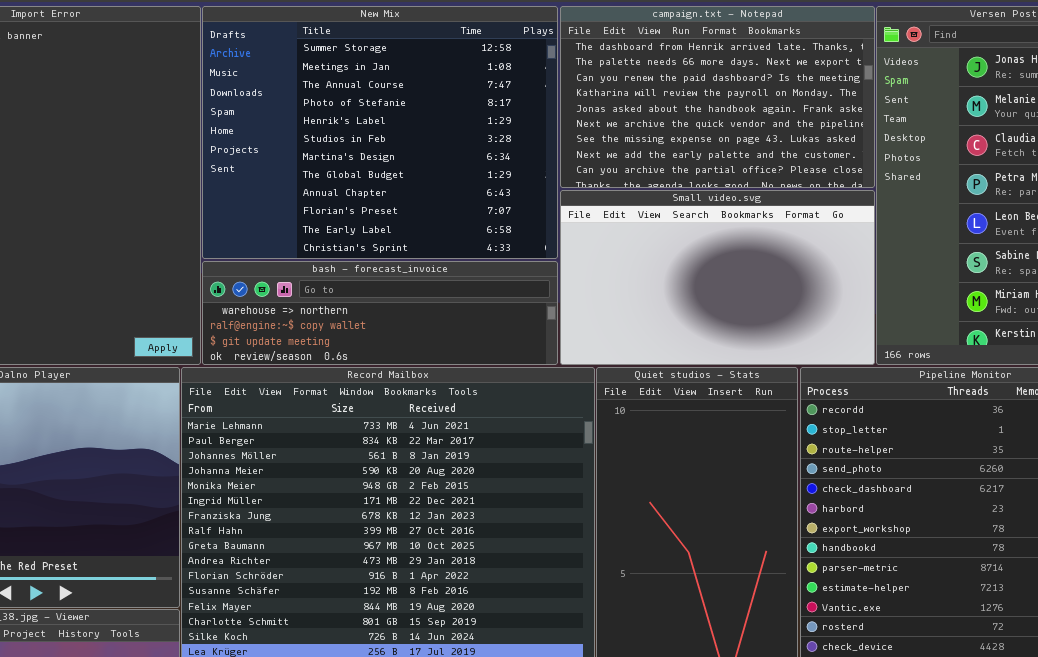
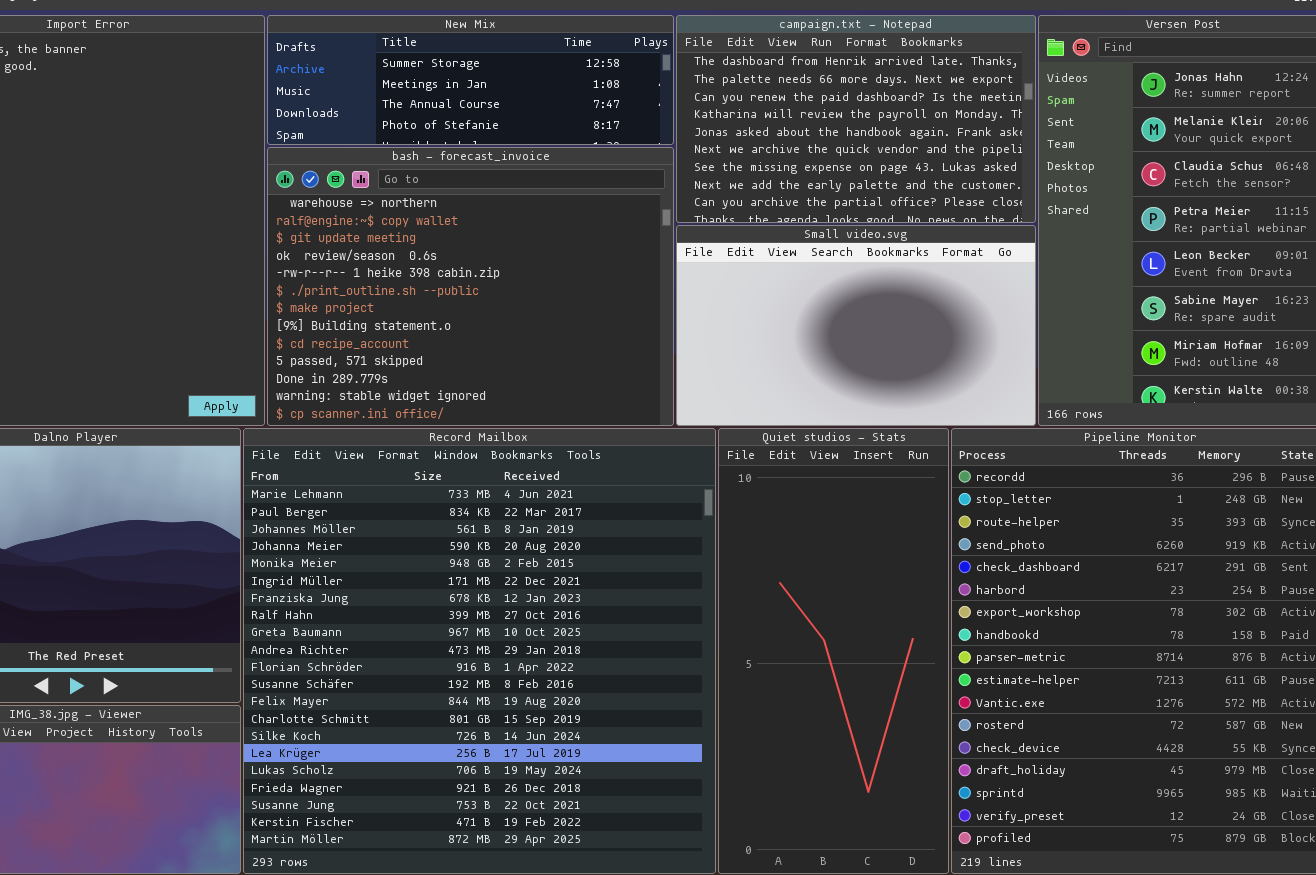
New Mix: [202,6,558,259] -> [267,15,674,145], resized
bash - forecast_invoice: [202,261,558,365] -> [267,147,674,426], resized

